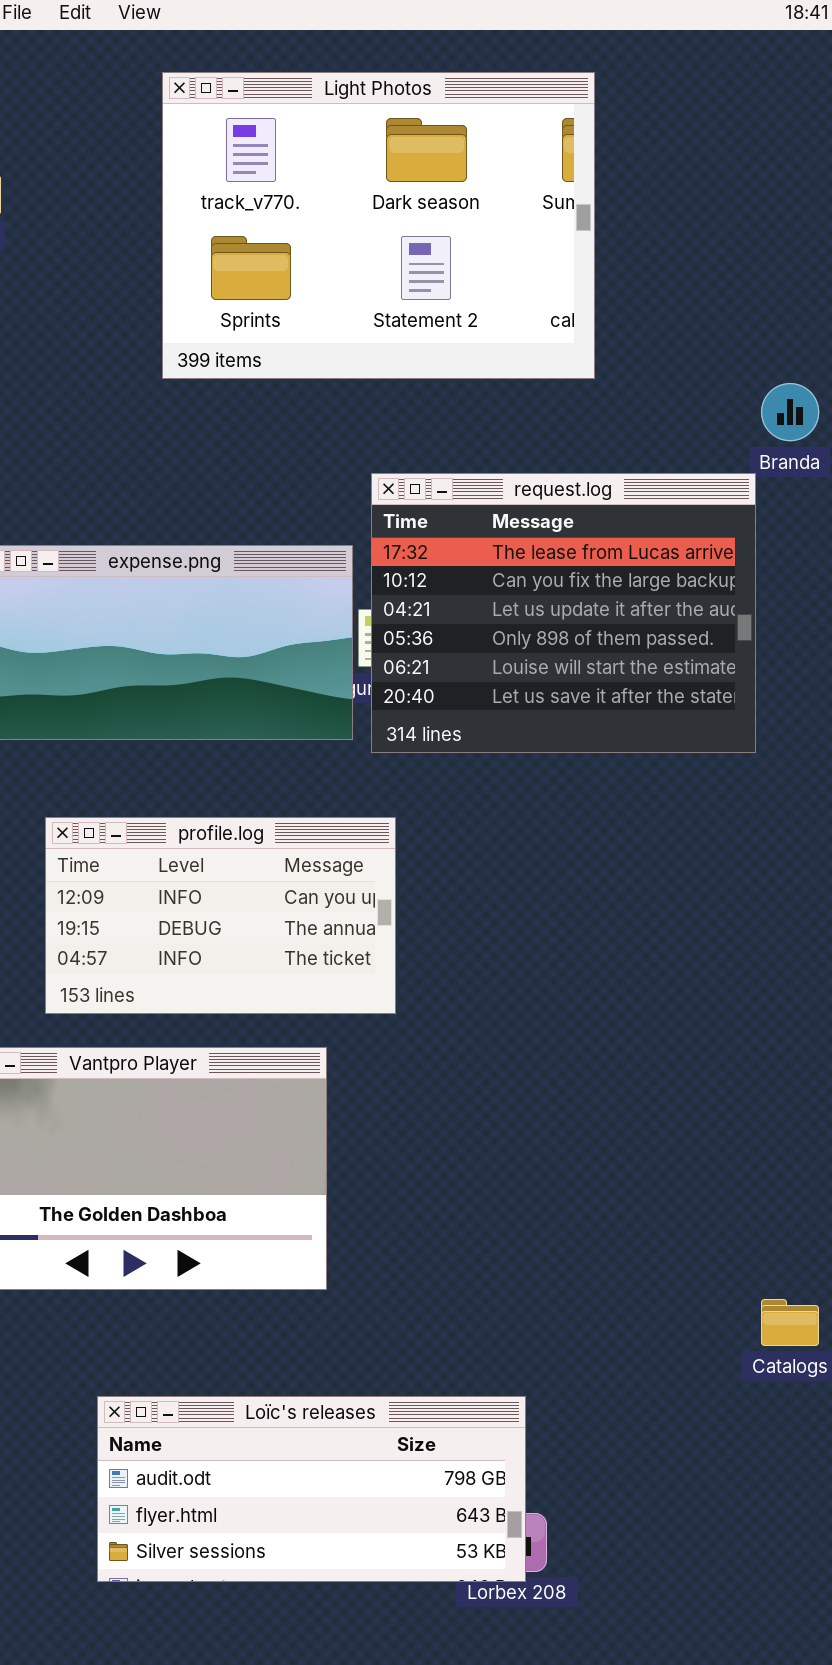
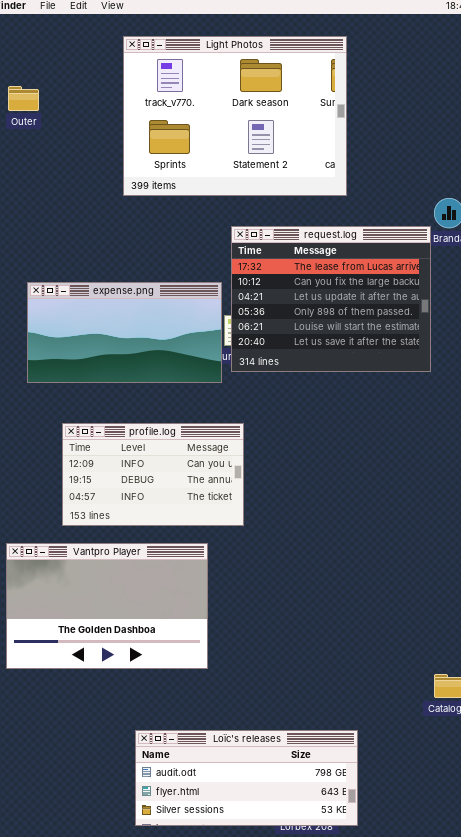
request.log: [371,473,756,753] -> [231,226,431,372], moved
Loïc's releases: [97,1396,526,1582] -> [135,730,358,826], moved

